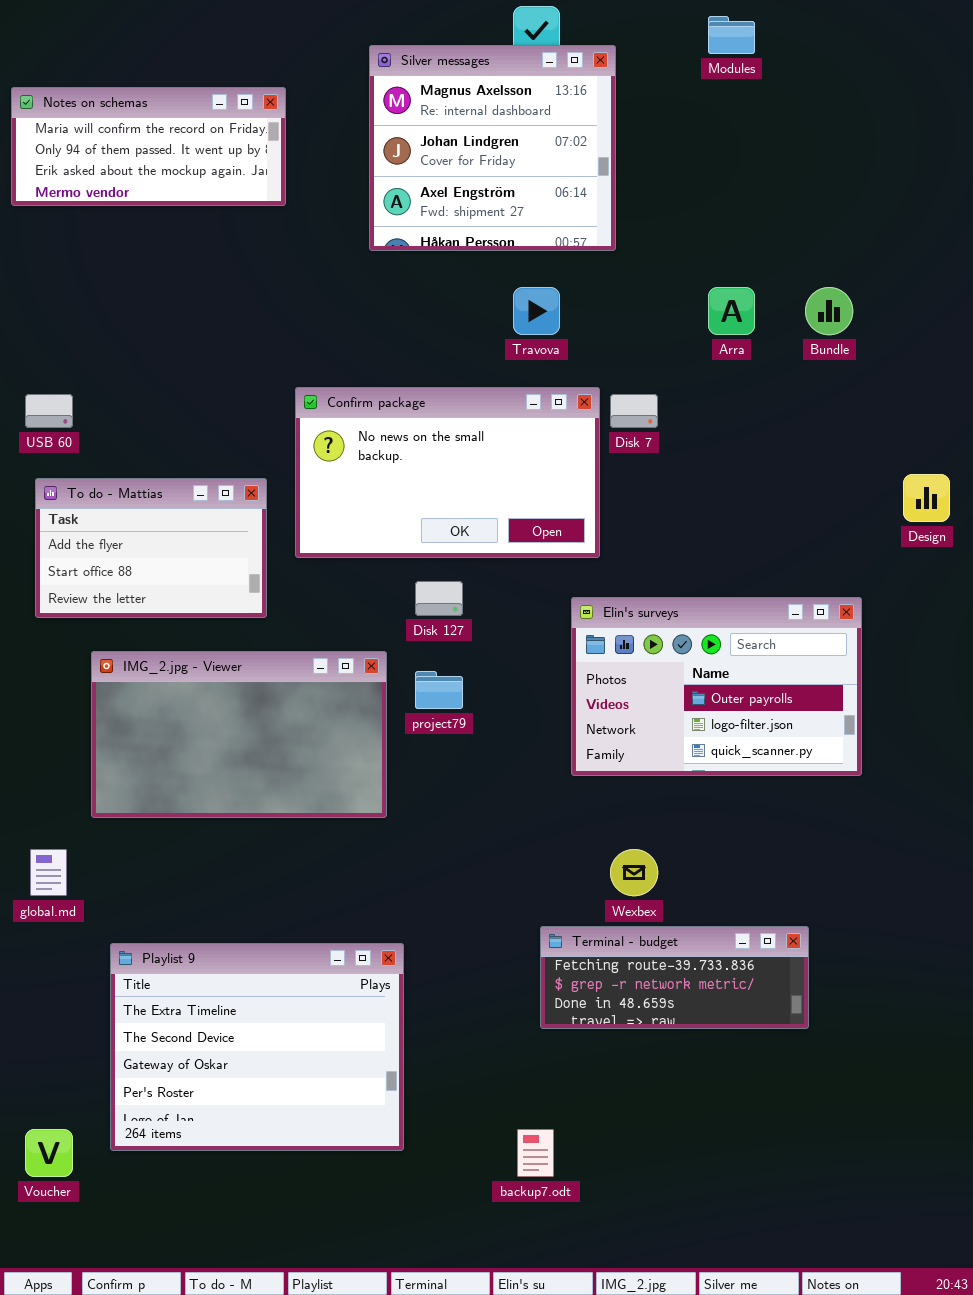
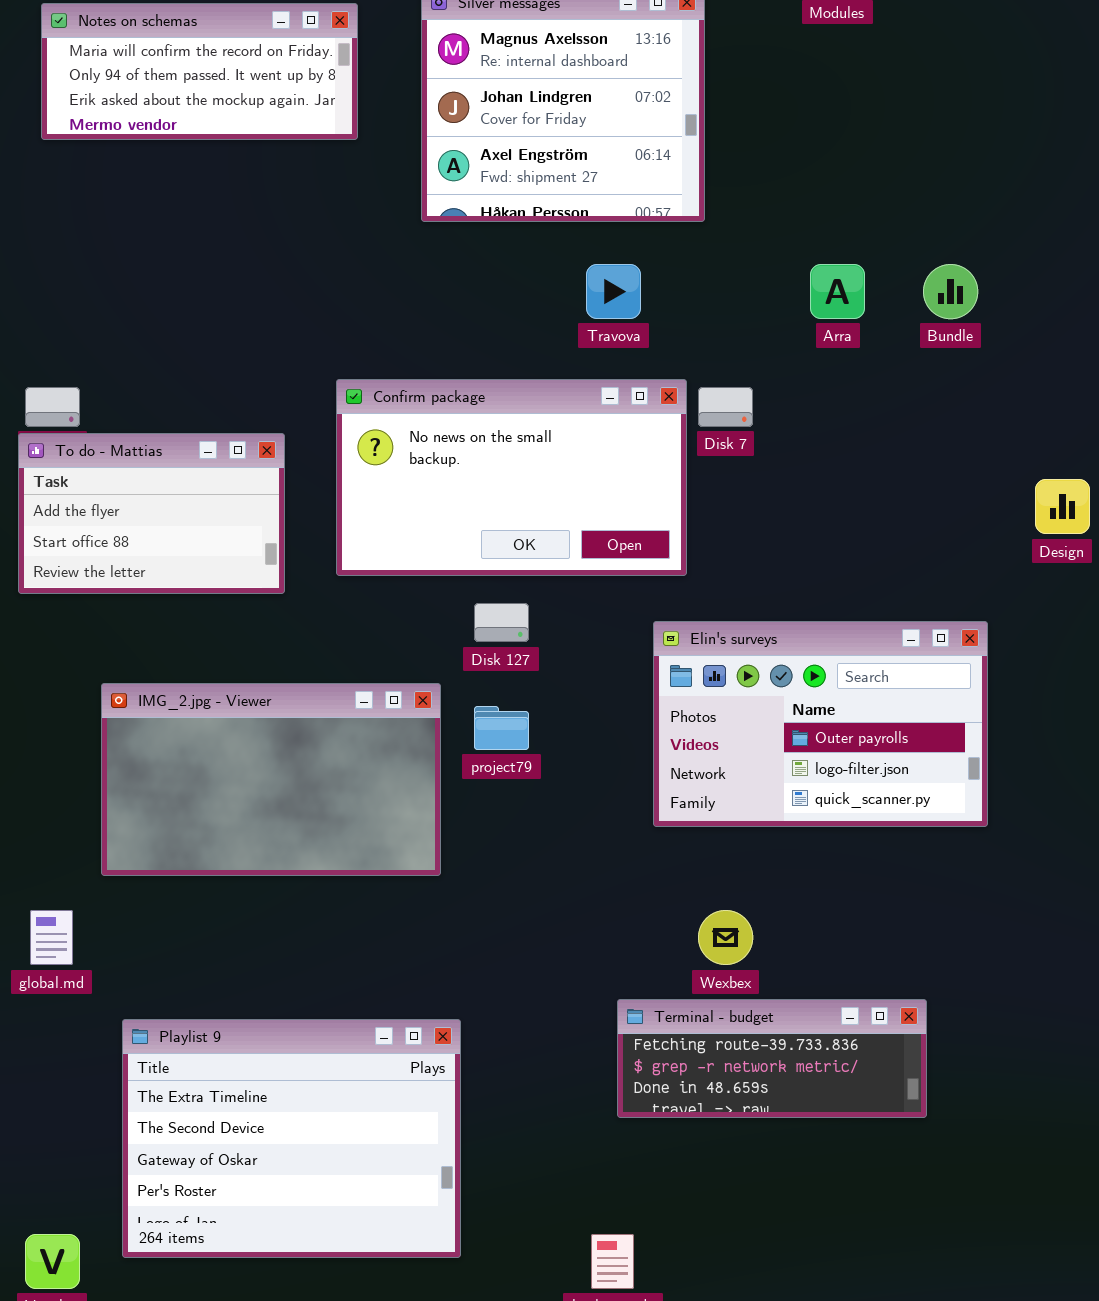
Notes on schemas: [11,87,286,206] -> [41,3,358,140], moved
To do - Mattias: [35,478,267,618] -> [18,433,285,594], moved

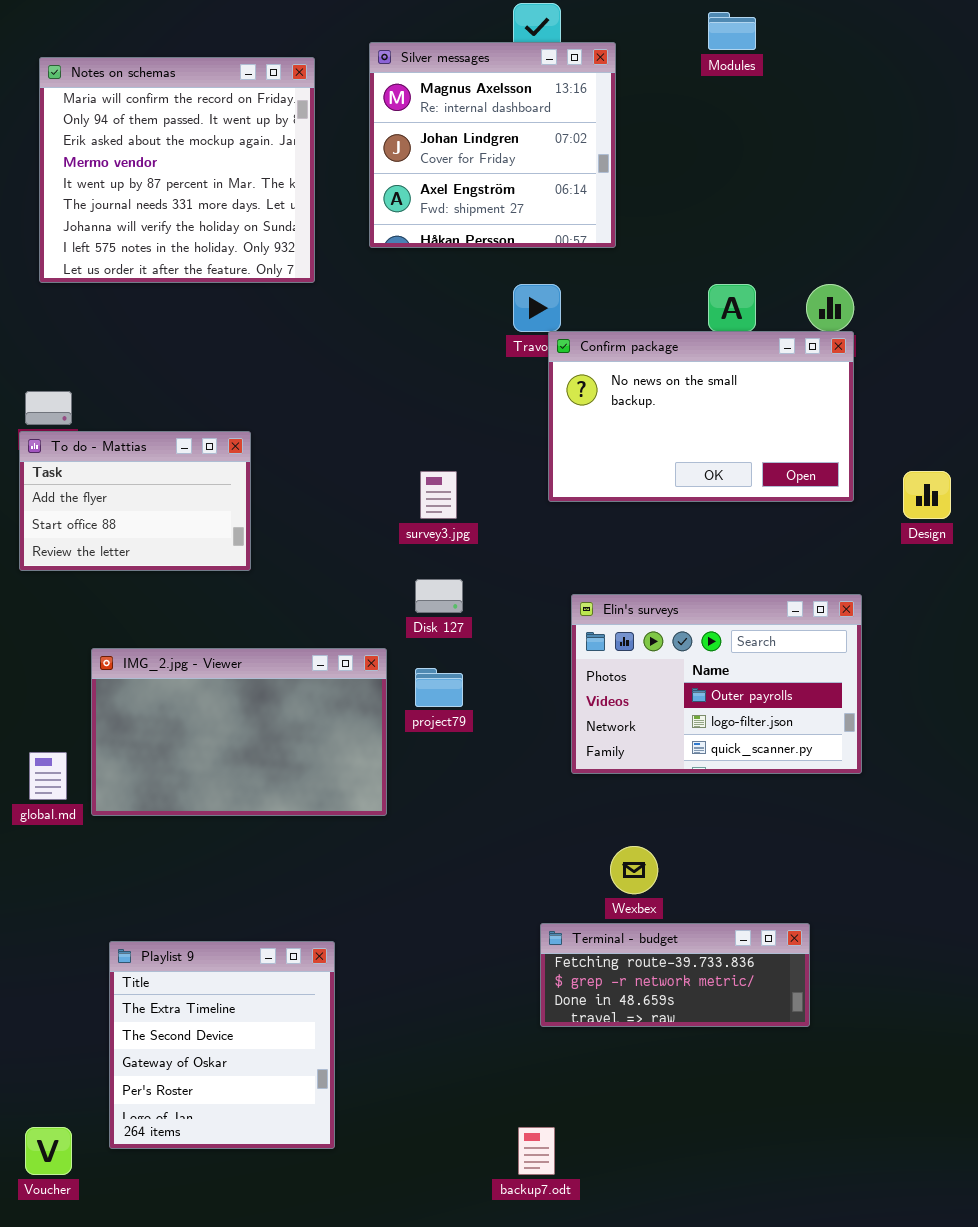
Notes on schemas: [41,3,358,140] -> [39,57,315,283], resized
Confirm package: [336,379,687,576] -> [548,331,854,502], moved
global.md: [30,910,73,965] -> [29,752,67,800], moved
Playlist 9: [122,1019,461,1258] -> [109,941,335,1149], resized

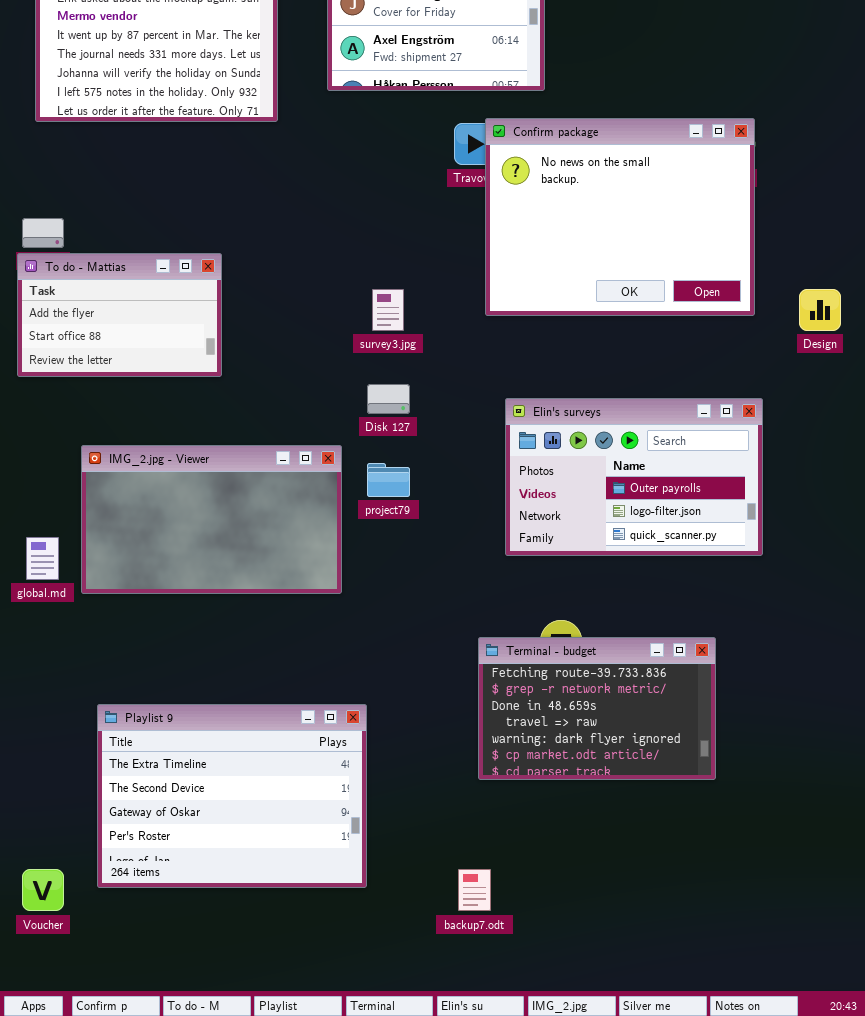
Confirm package: [548,331,854,502] -> [485,118,755,316], resized
Terminal - budget: [540,923,810,1027] -> [478,637,716,780], resized
Playlist 9: [109,941,335,1149] -> [97,704,367,888], resized

